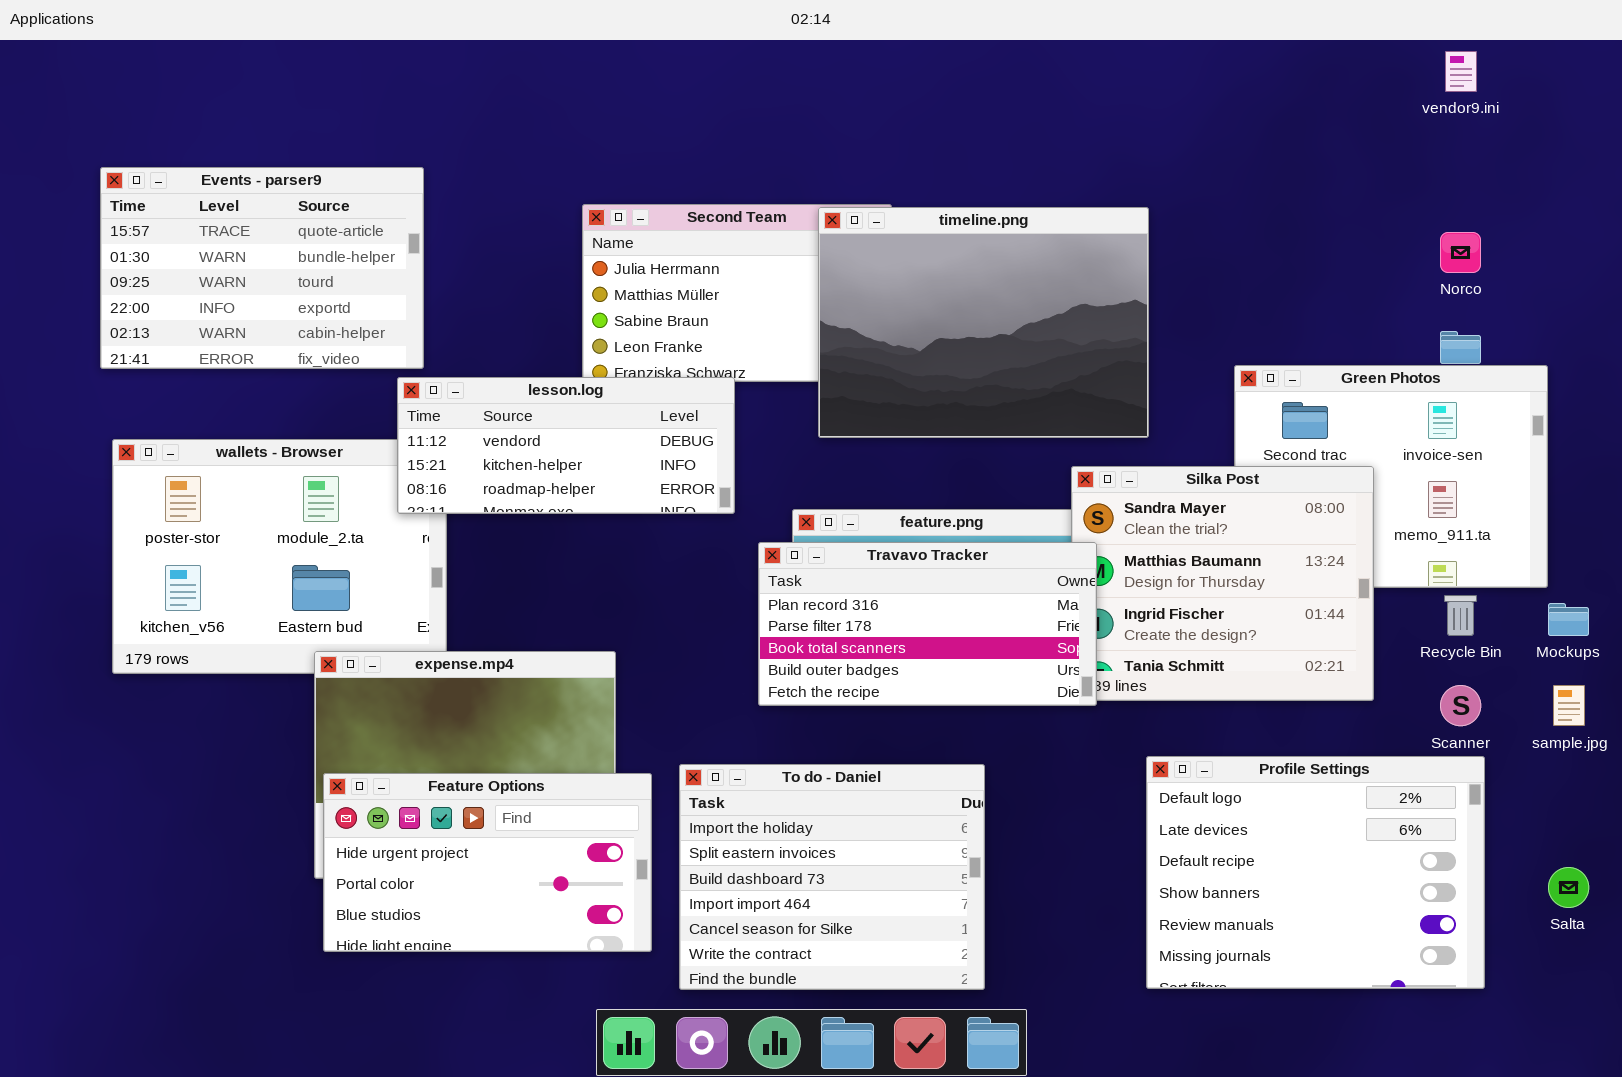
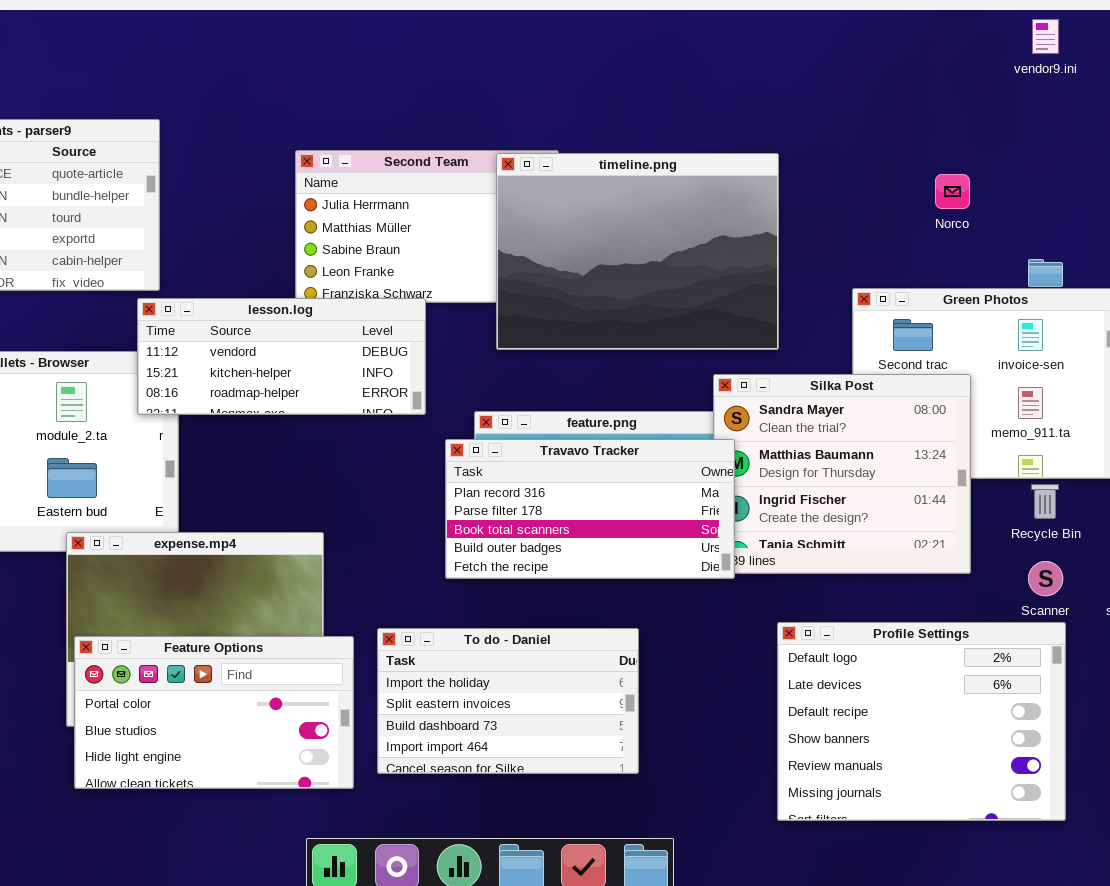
Norco: [1440,232,1481,273] -> [935,174,970,209], moved
To do - Daniel: [679,764,985,990] -> [377,628,639,774], resized
Feature Options: [323,773,652,952] -> [74,636,354,789], scrolled down 1 row

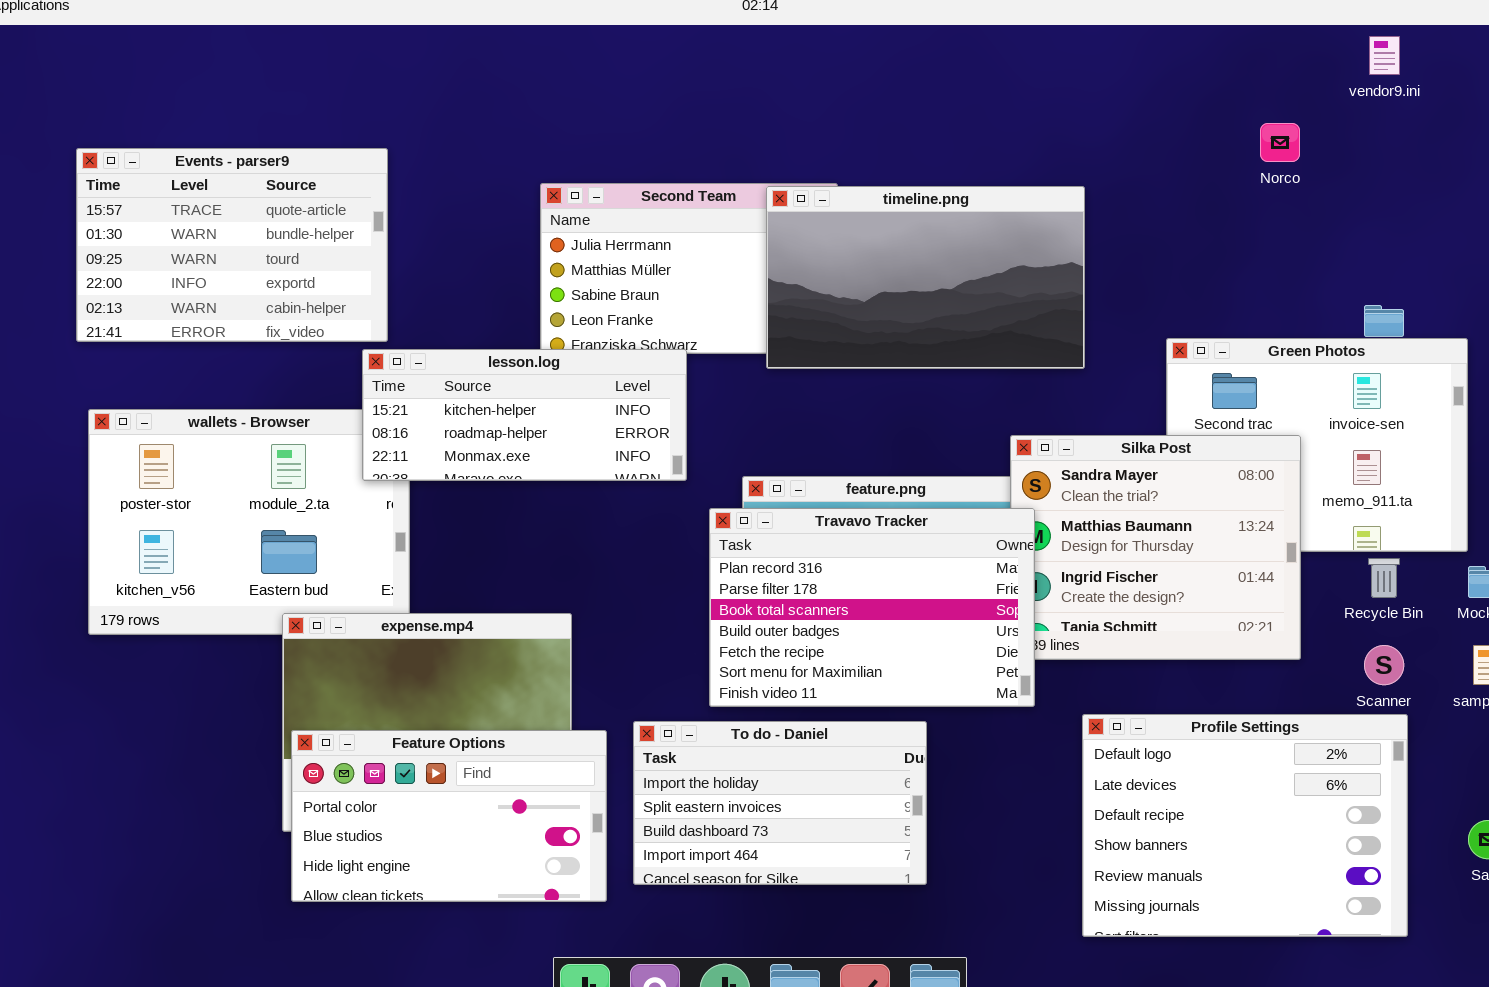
timeline.png: [496,153,779,350] -> [766,186,1085,369], resized
Norco: [935,174,970,209] -> [1260,123,1300,162], moved
lesson.log: [137,298,426,415] -> [362,349,687,481], scrolled down 1 row
Travavo Tracker: [445,439,735,579] -> [709,508,1035,707], resized

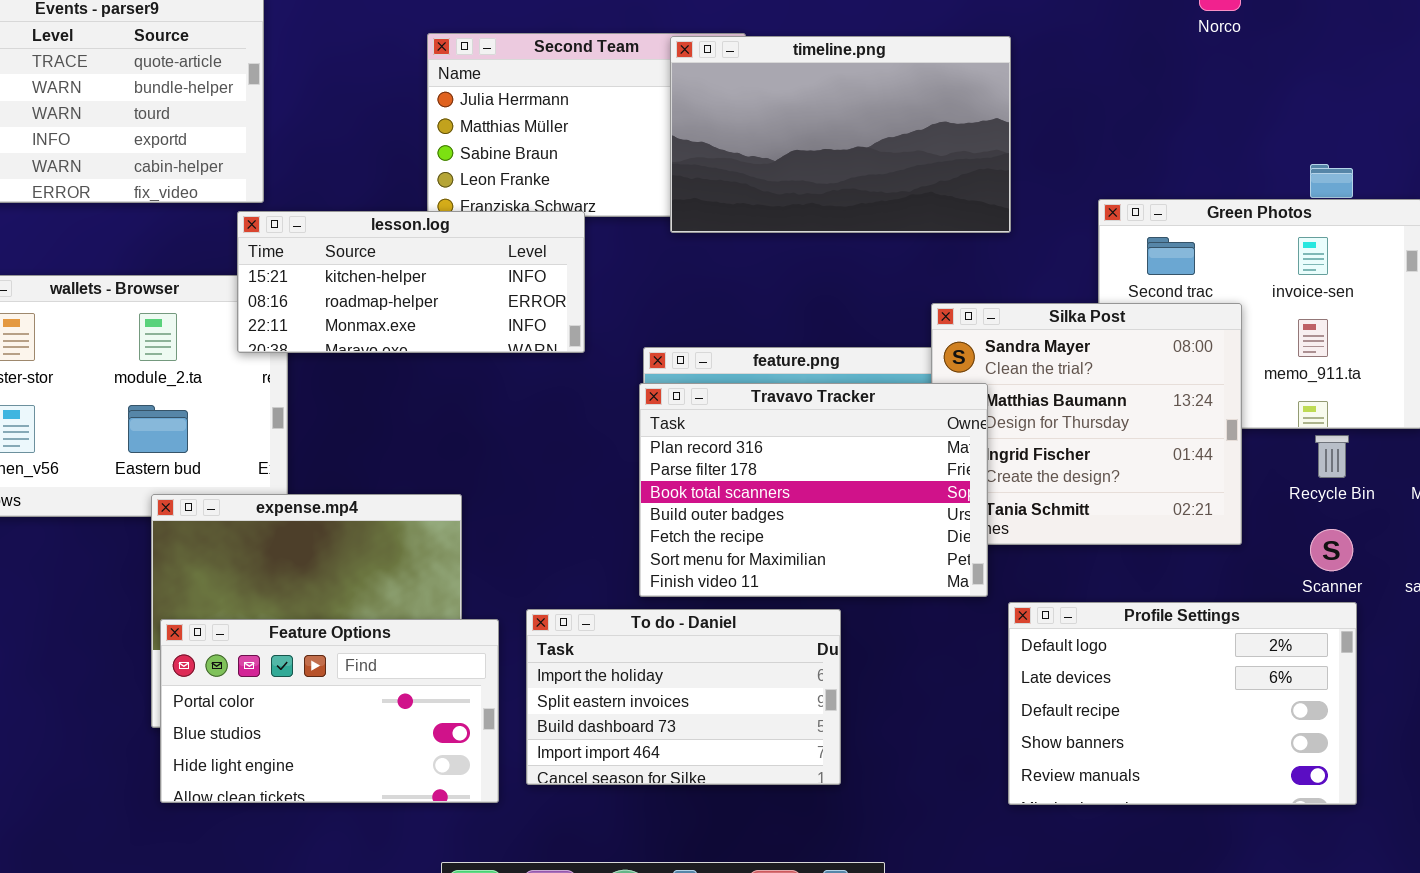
Travavo Tracker: [709,508,1035,707] -> [639,383,988,597], moved
Profile Settings: [1082,714,1408,937] -> [1008,602,1357,805], resized

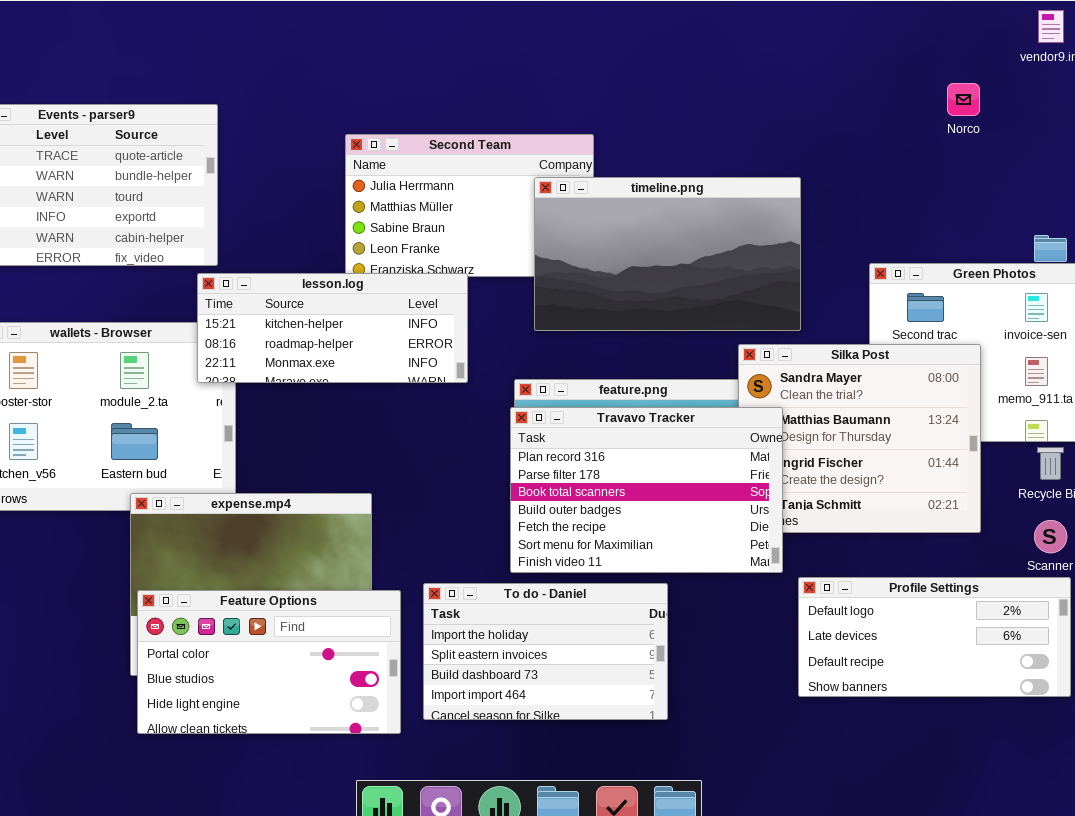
timeline.png: [670,36,1011,233] -> [534,177,801,331], moved
Profile Settings: [1008,602,1357,805] -> [798,577,1071,697], resized

